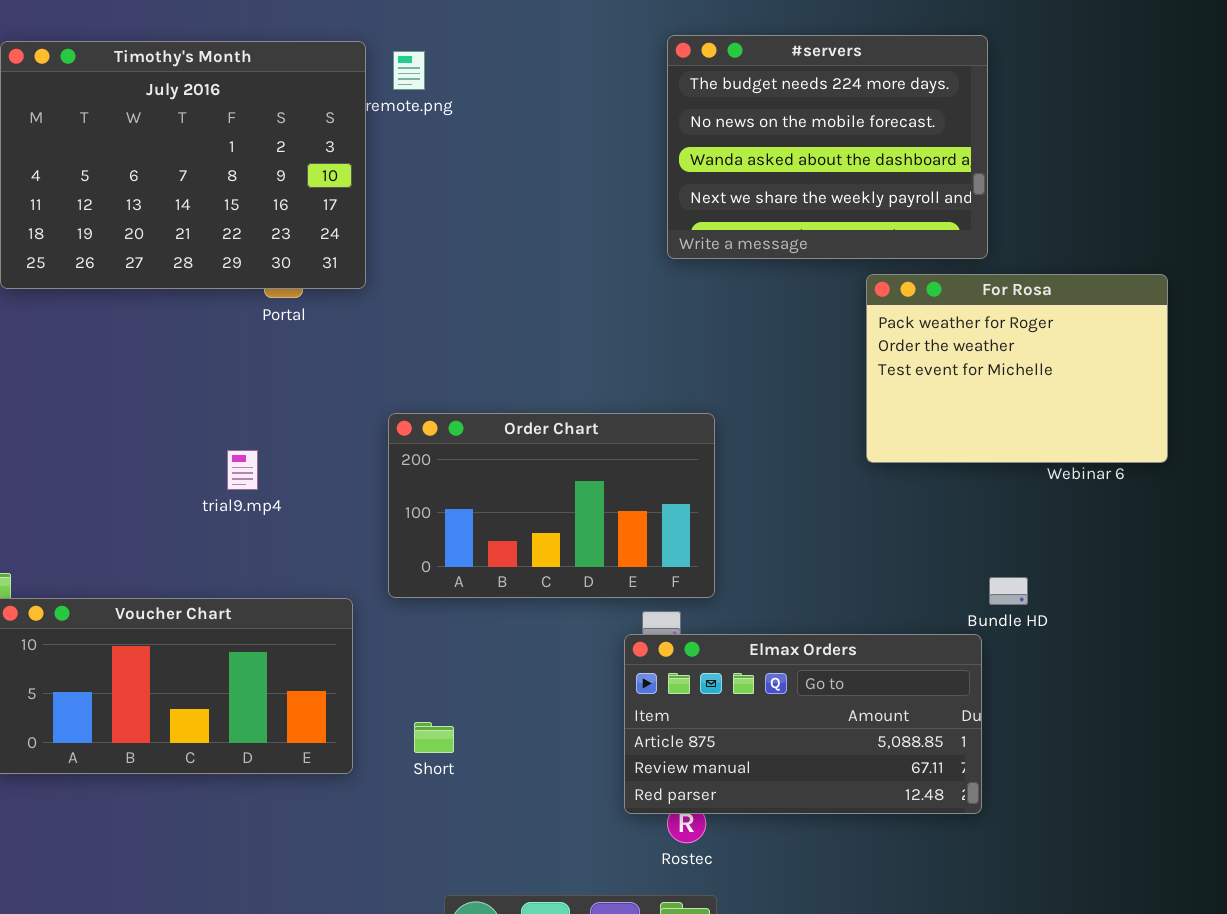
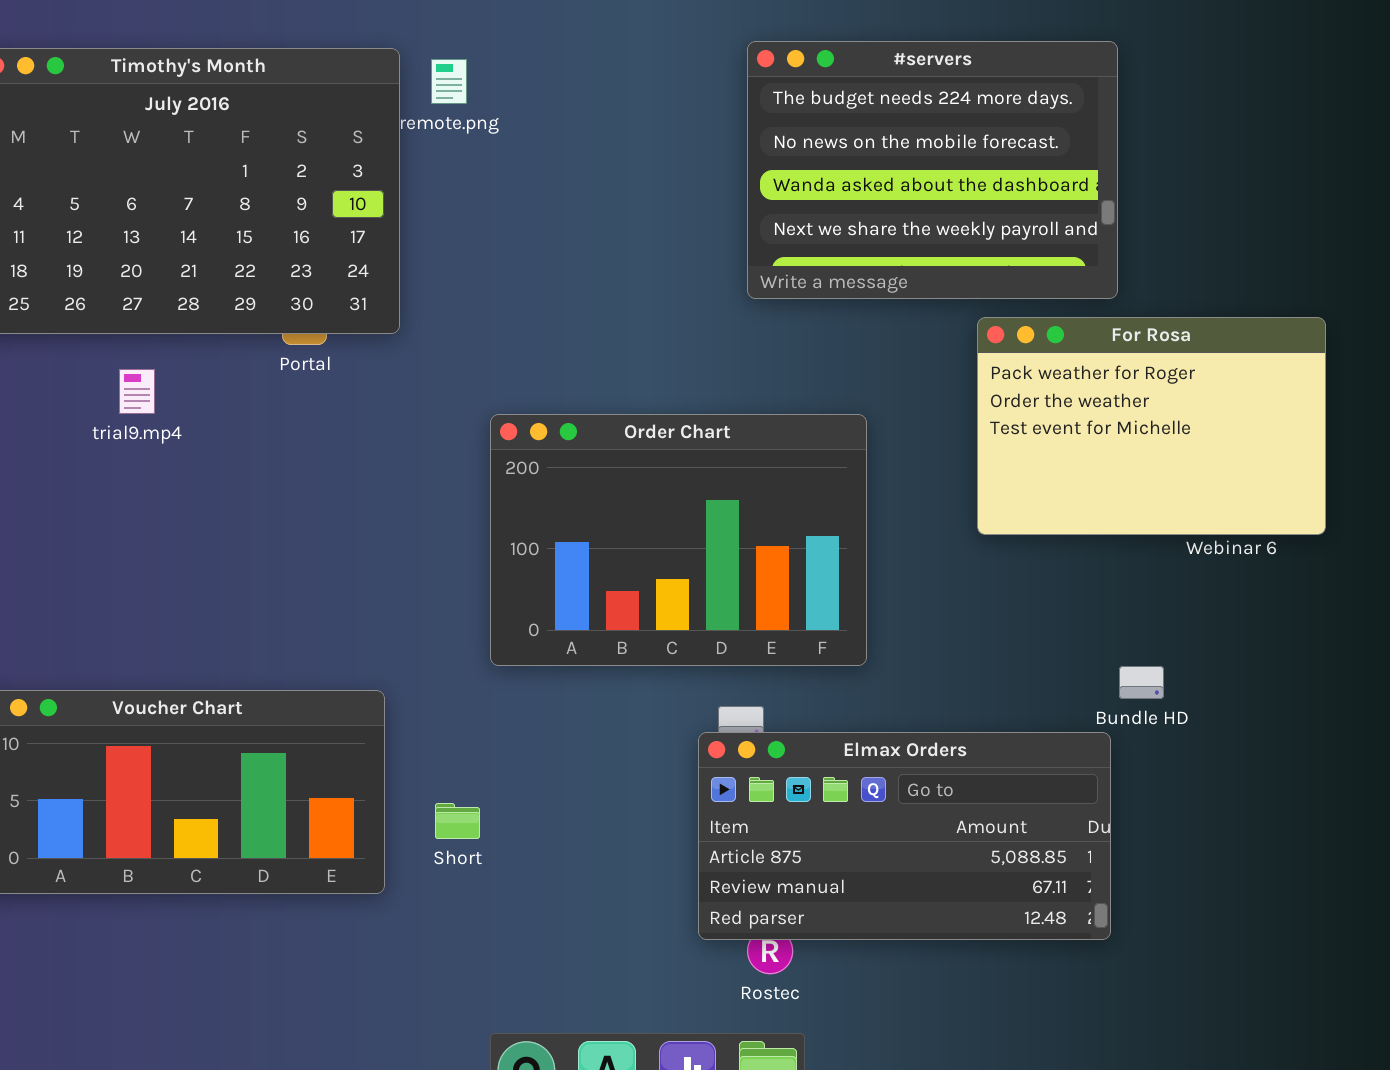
Order Chart: [388,413,715,598] -> [490,414,867,666], moved, resized
trial9.mp4: [227,450,258,490] -> [119,369,155,414], moved
Short: [414,722,454,753] -> [435,803,480,839], moved

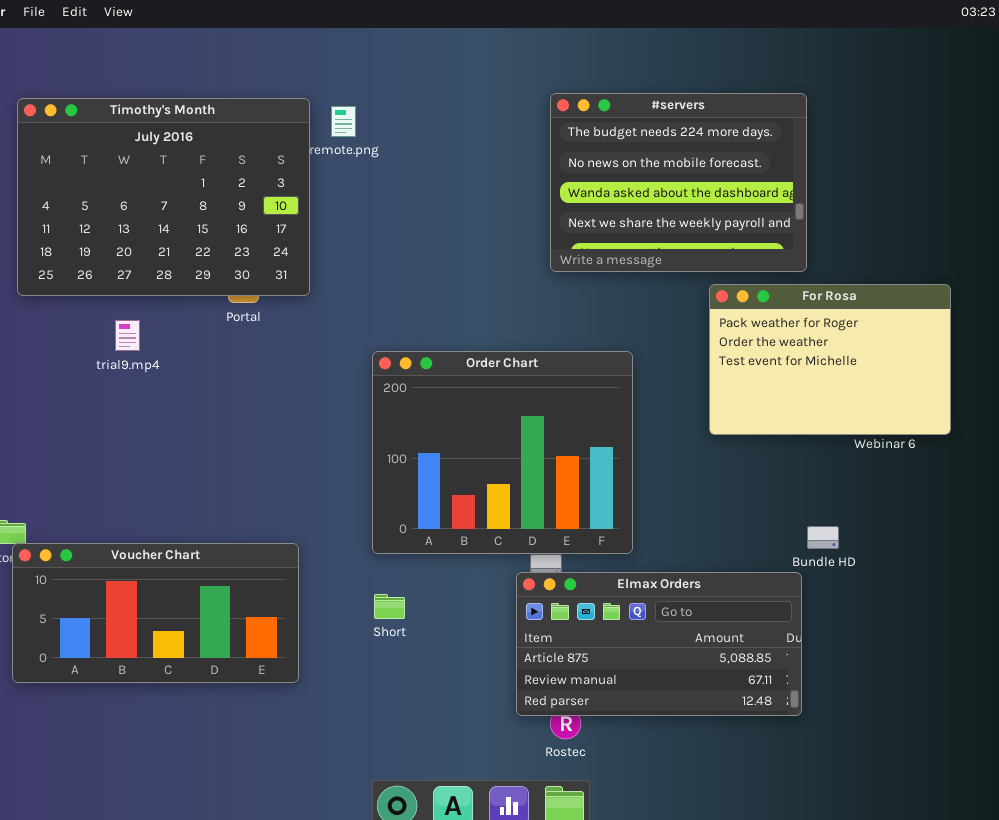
Order Chart: [490,414,867,666] -> [372,351,633,554], resized
Short: [435,803,480,839] -> [374,594,405,619], moved

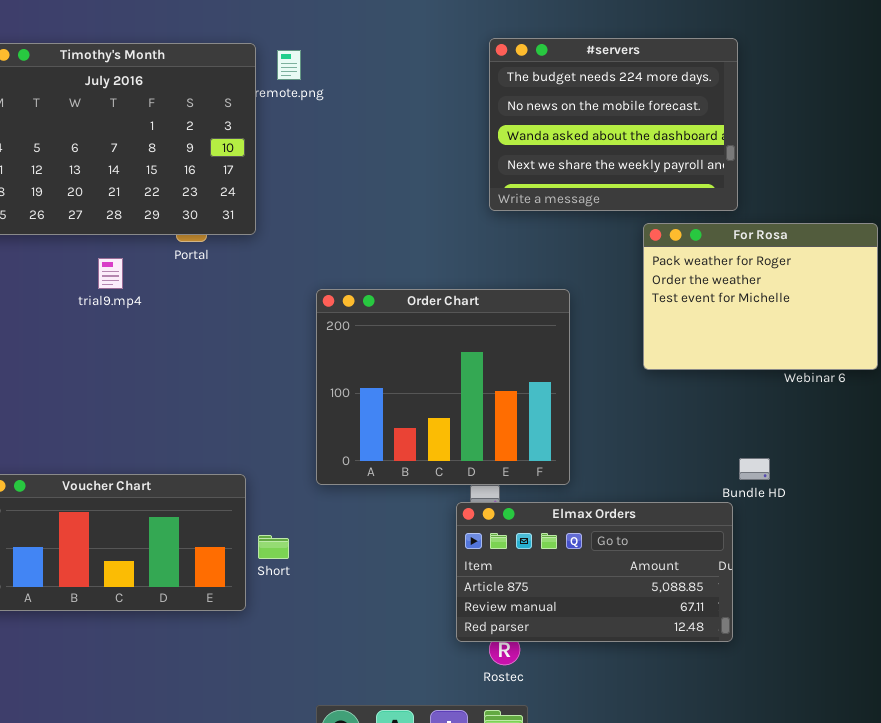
trial9.mp4: [115,320,140,351] -> [98,258,123,289], moved
Short: [374,594,405,619] -> [258,535,289,559], moved

